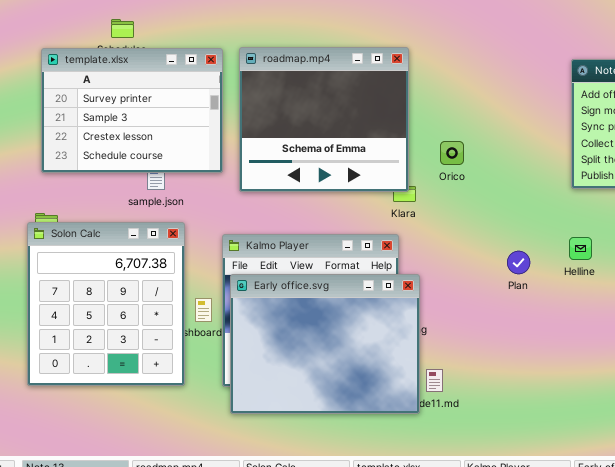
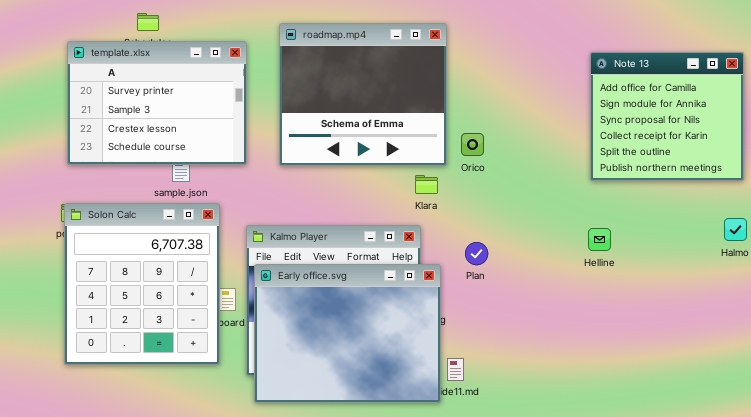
roadmap.mp4: [239,47,409,192] -> [279,23,447,166], moved
Solon Calc: [27,222,185,386] -> [64,203,220,365], moved
Plan: [507,251,530,274] -> [465,242,488,265], moved

